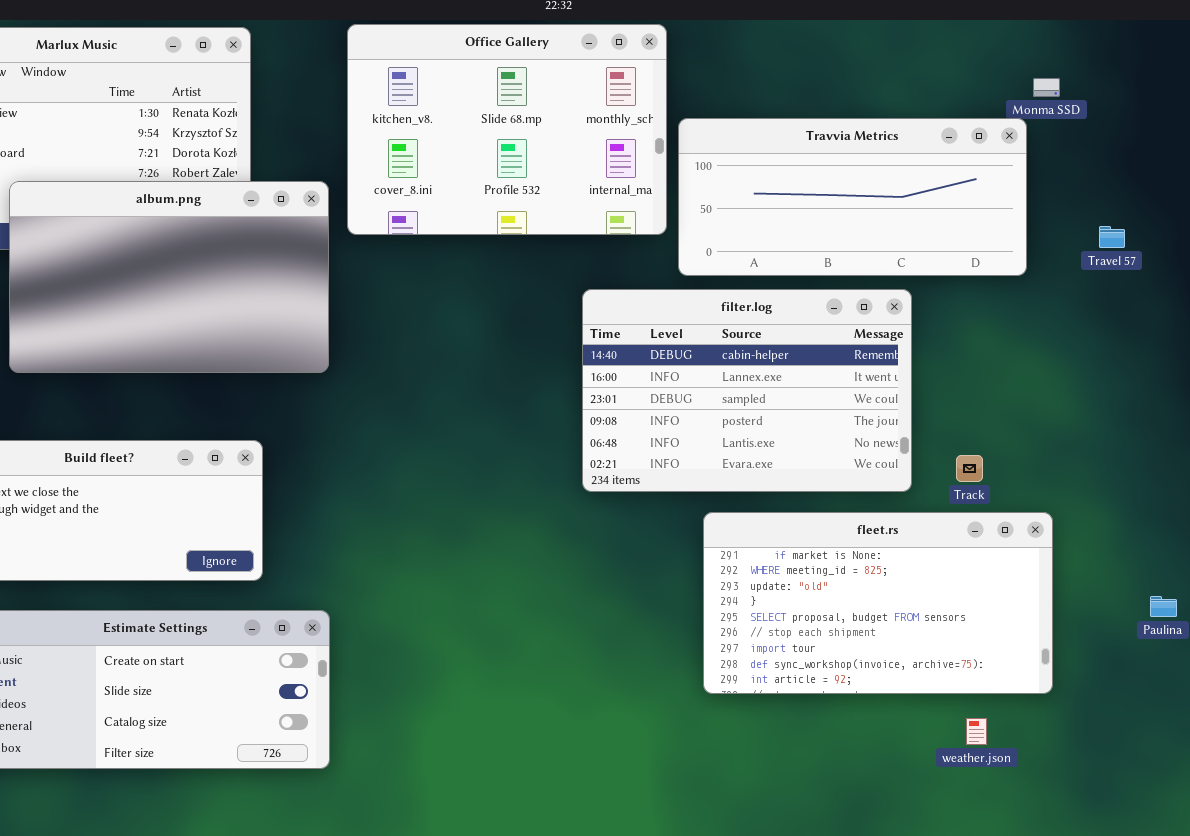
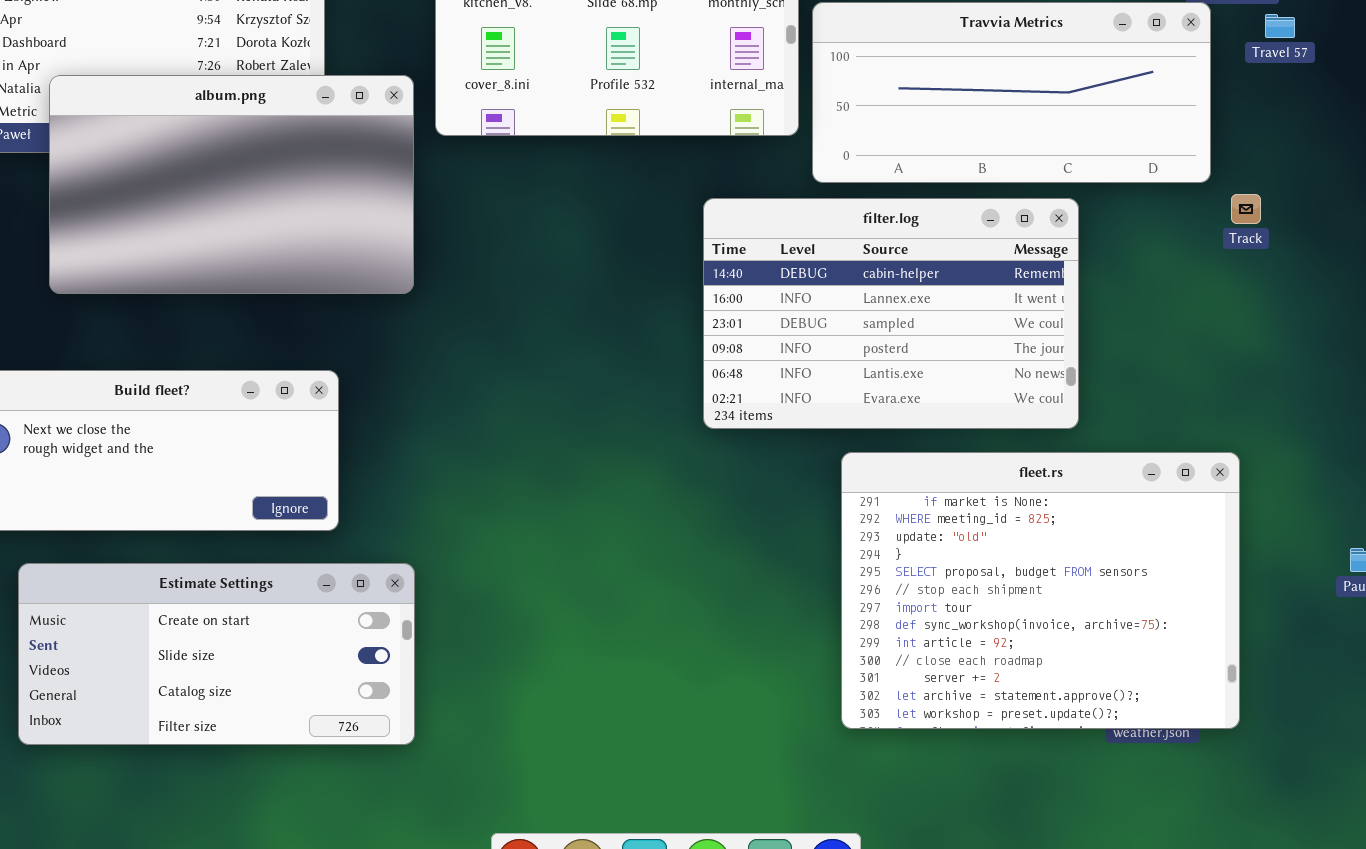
Travel 57: [1099,226,1125,248] -> [1265,14,1295,38], moved
Track: [956,455,983,482] -> [1231,194,1261,224], moved
fleet.rs: [703,512,1053,694] -> [841,452,1240,729], resized

